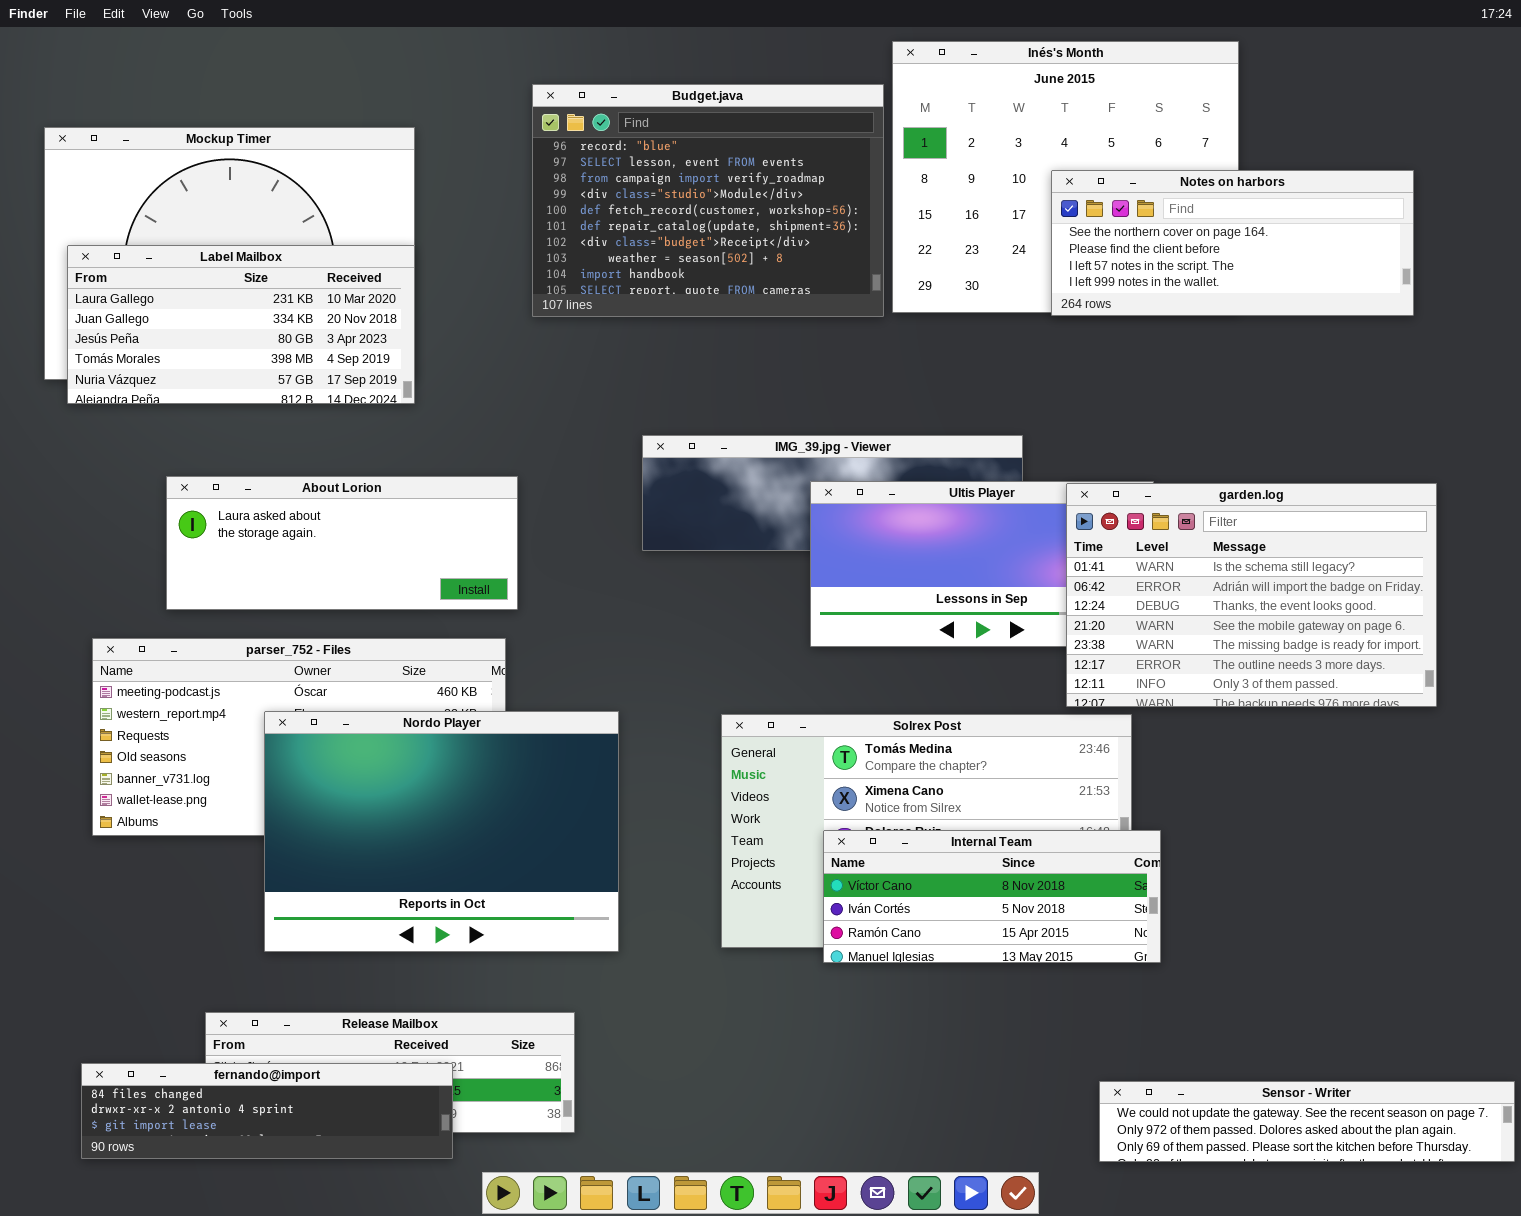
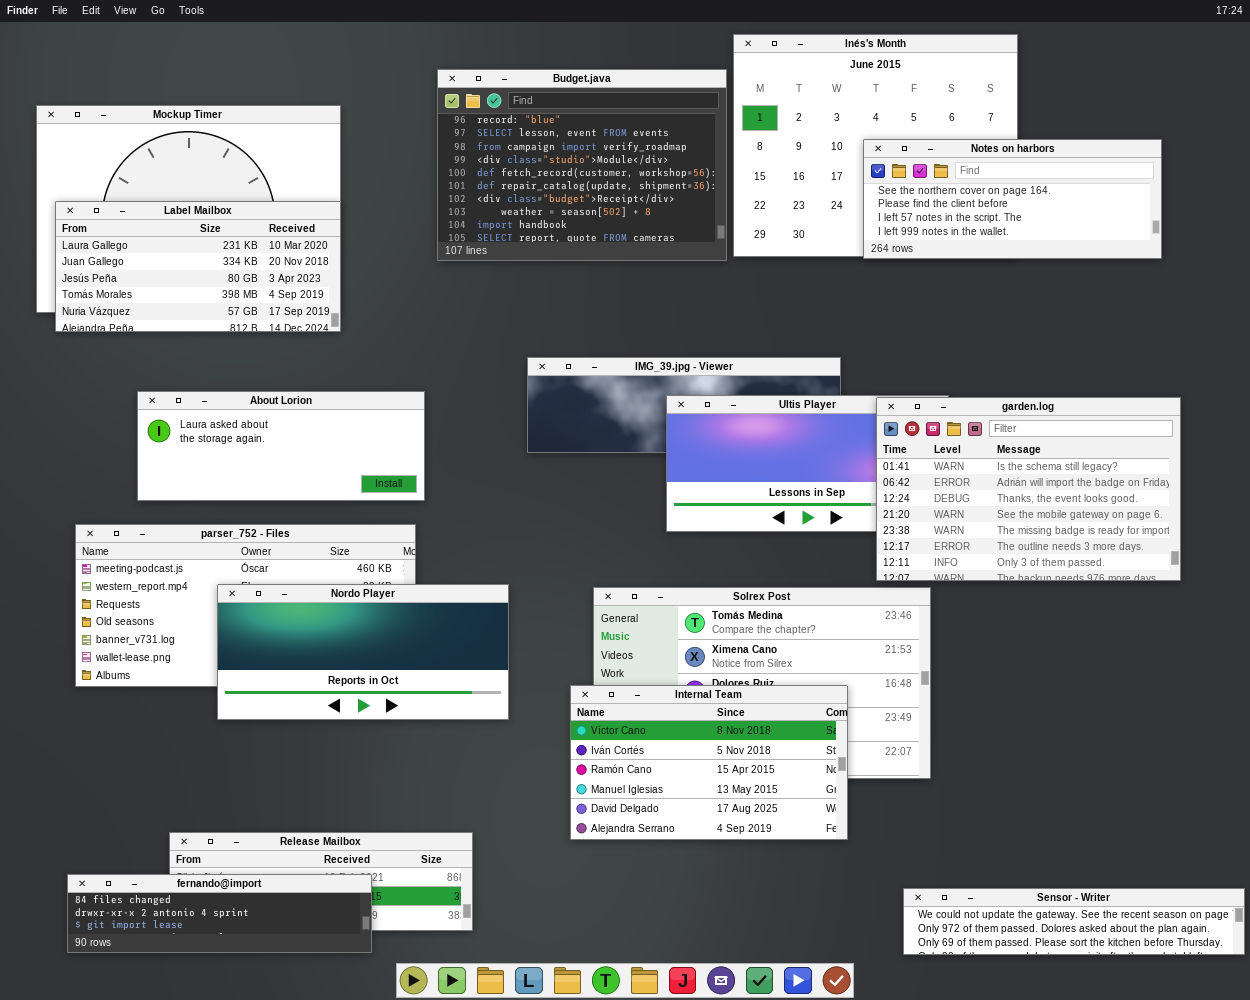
Nordo Player: [264,711,619,952] -> [217,584,509,720], resized
Internal Team: [823,830,1161,963] -> [570,685,848,840], moved, resized

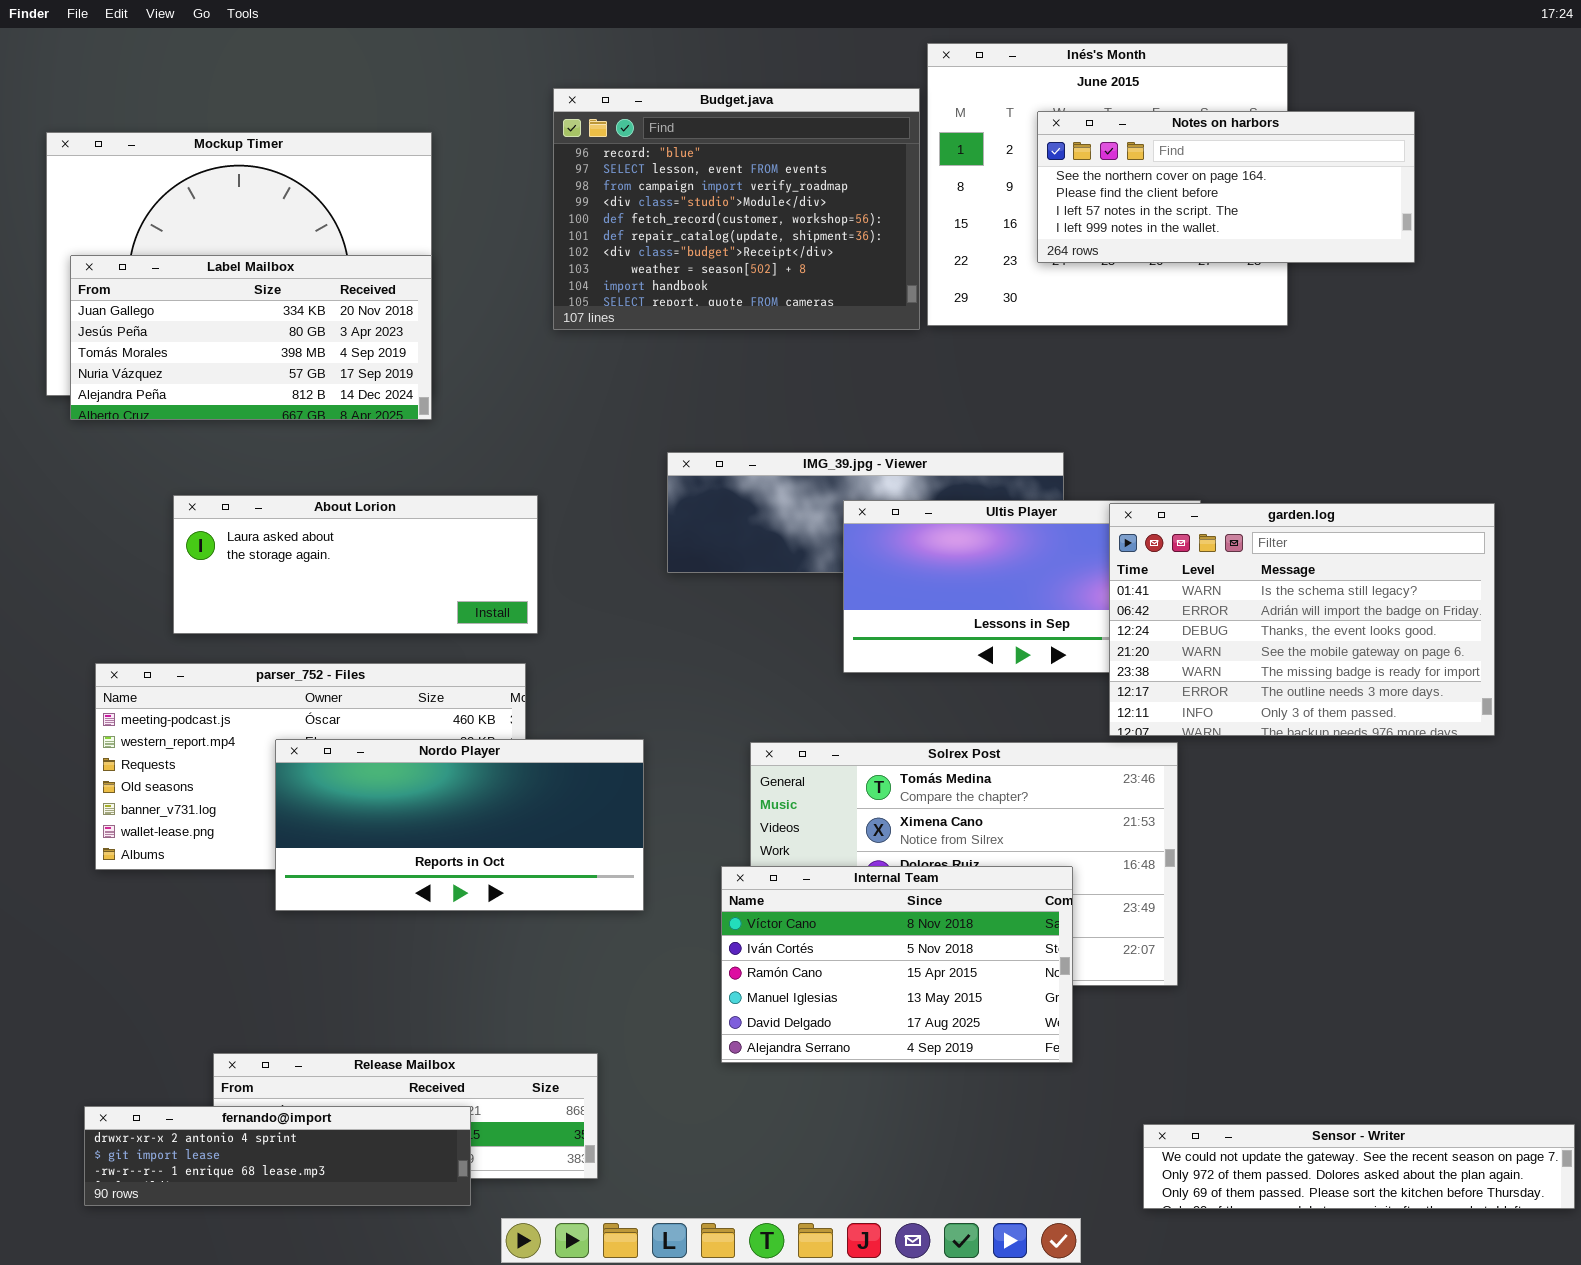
Notes on harbors: [863,139,1162,259] -> [1037,111,1415,263], moved
Label Mailbox: [55,201,341,332] -> [70,255,432,420], scrolled down 1 row
fernando@import: [67,874,372,953] -> [84,1106,471,1206], scrolled down 1 row

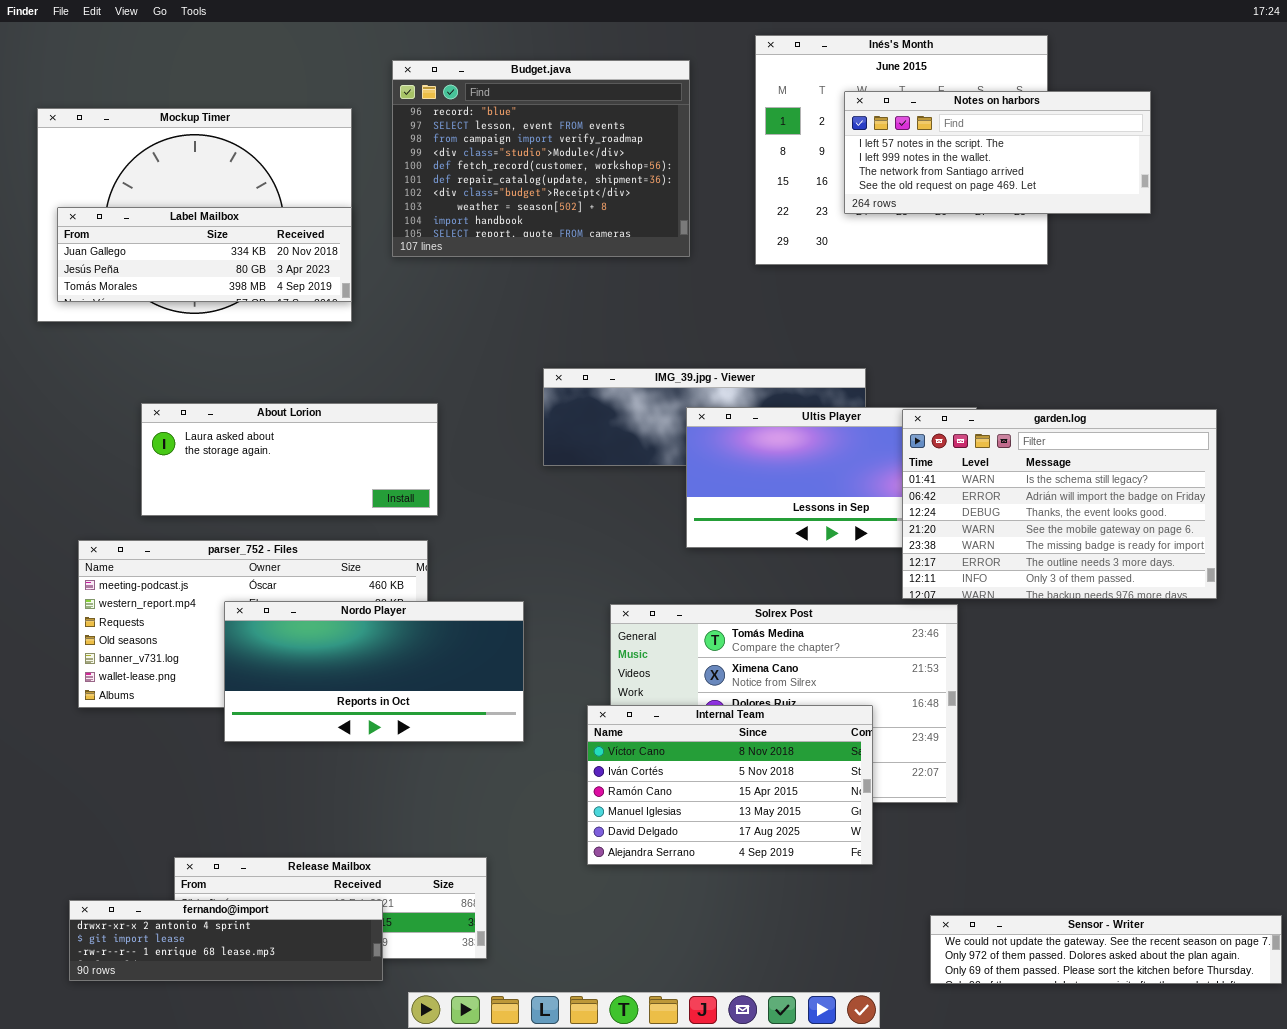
Budget.java: [553,88,920,330] -> [392,60,690,257], moved
Notes on harbors: [1037,111,1415,263] -> [844,91,1151,214], scrolled down 2 rows
Label Mailbox: [70,255,432,420] -> [57,207,352,302], resized

